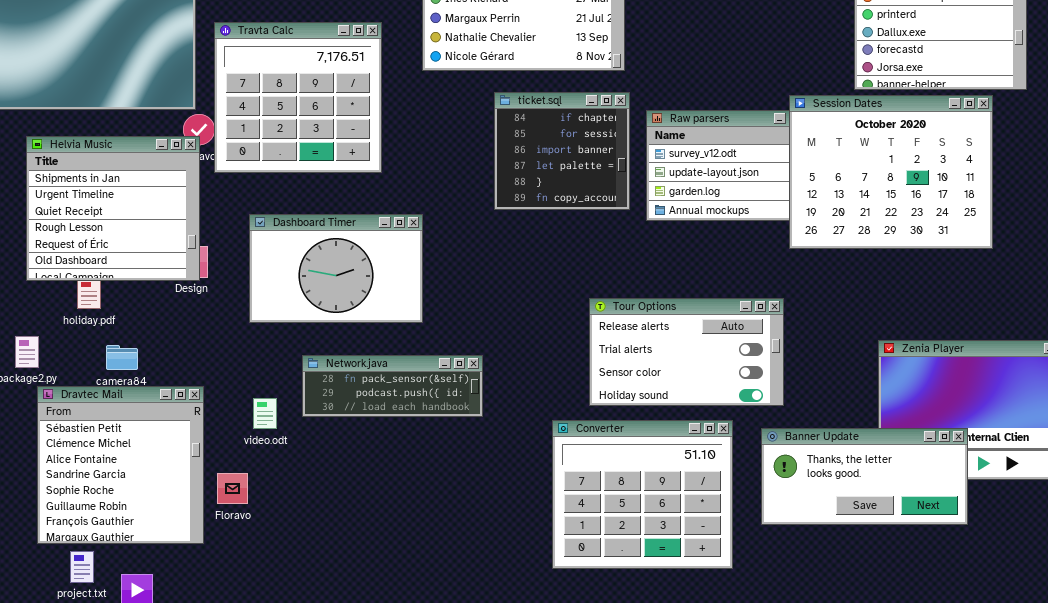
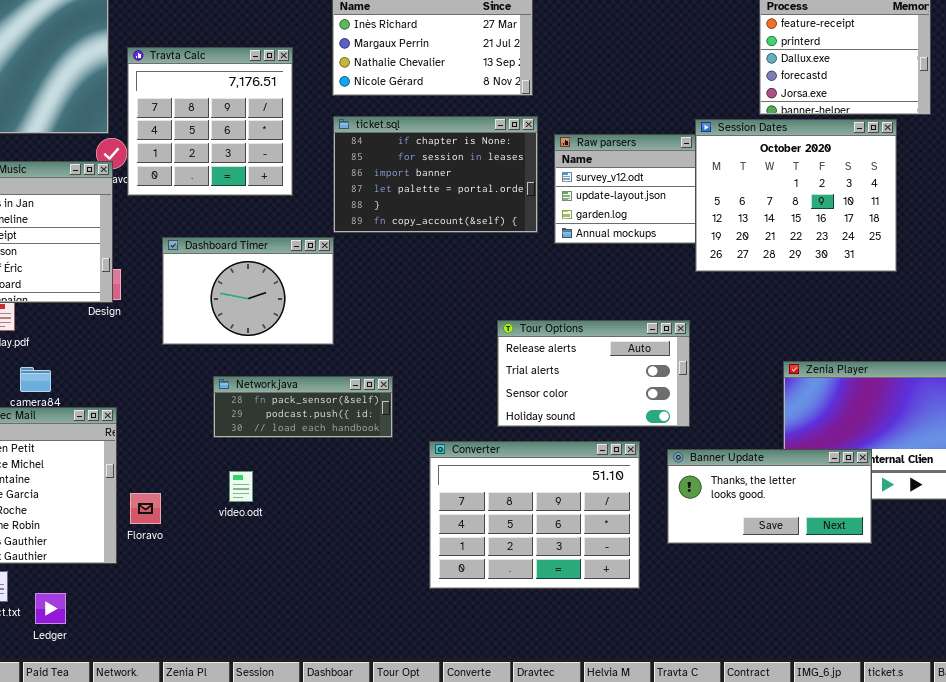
ticket.sql: [494,92,630,210] -> [333,116,538,233], resized
video.odt: [253,398,277,429] -> [229,471,253,502], moved
Converter: [552,420,733,569] -> [429,441,640,589], resized

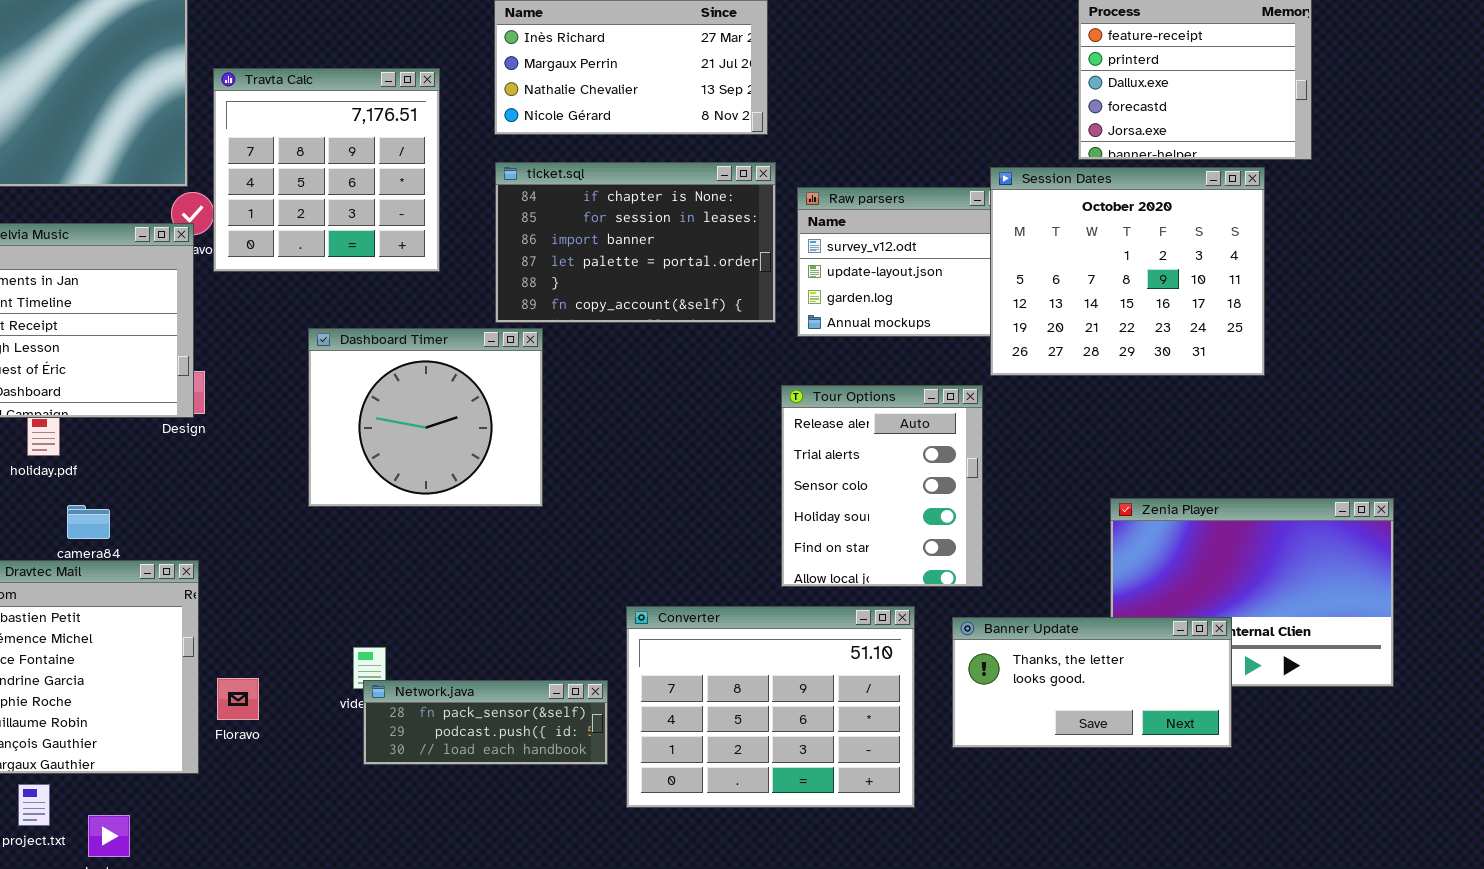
Dashboard Timer: [162,237,334,345] -> [308,328,543,507], moved, resized
Tour Options: [497,320,690,427] -> [781,385,983,587], resized
Network.java: [213,376,393,438] -> [363,680,608,765], moved

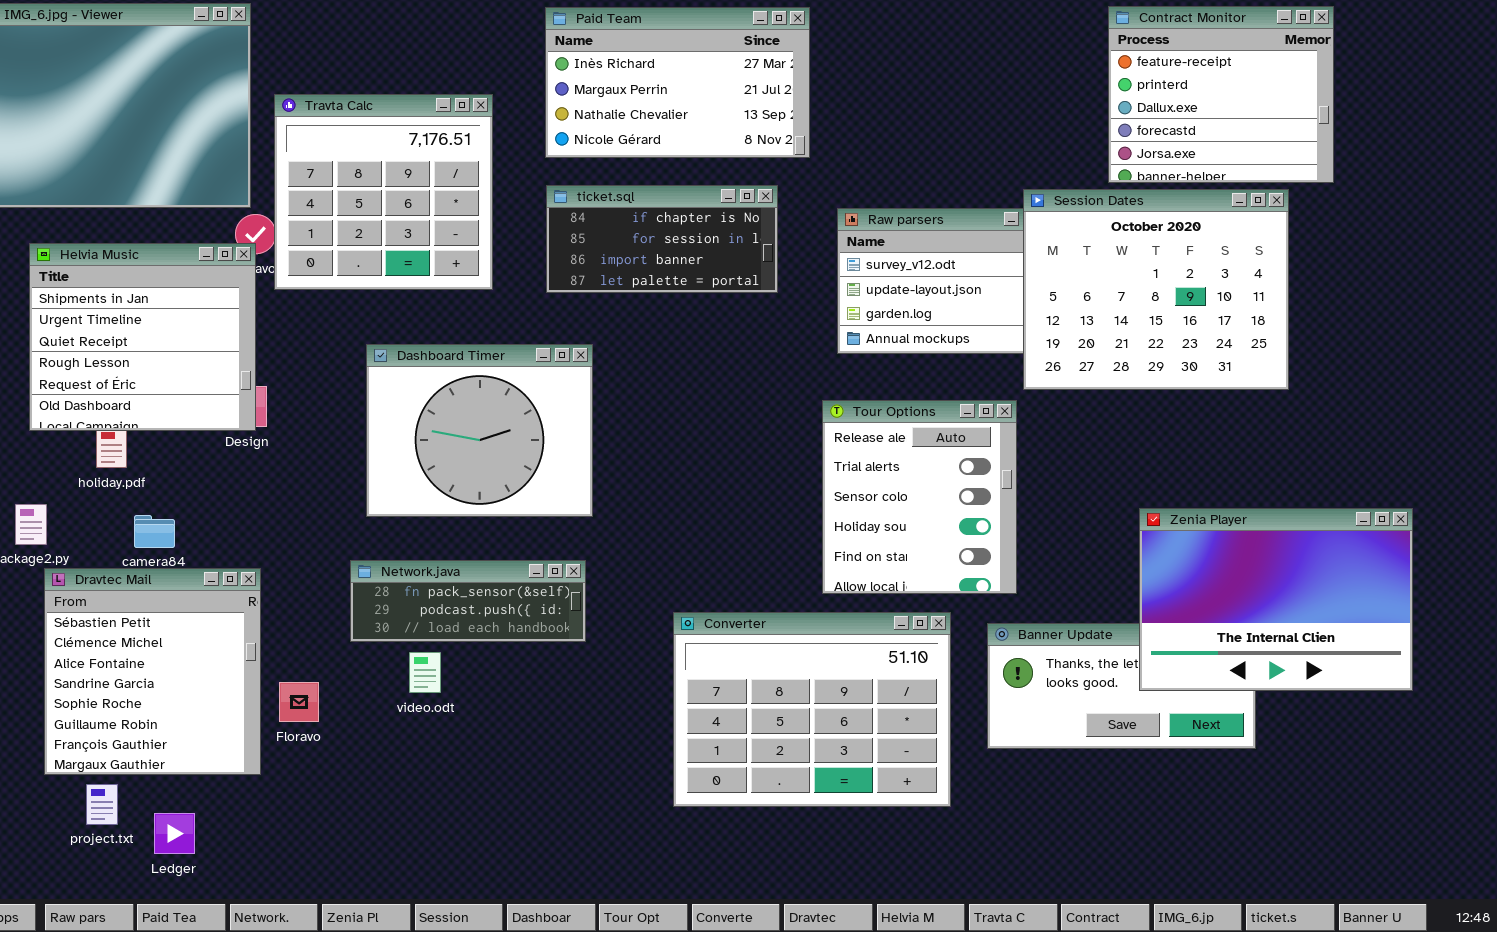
ticket.sql: [495,162,776,323] -> [546,185,778,293], resized
Zenia Player: [1110,498,1394,687] -> [1139,508,1413,691], raised
Network.java: [363,680,608,765] -> [350,560,586,642], moved

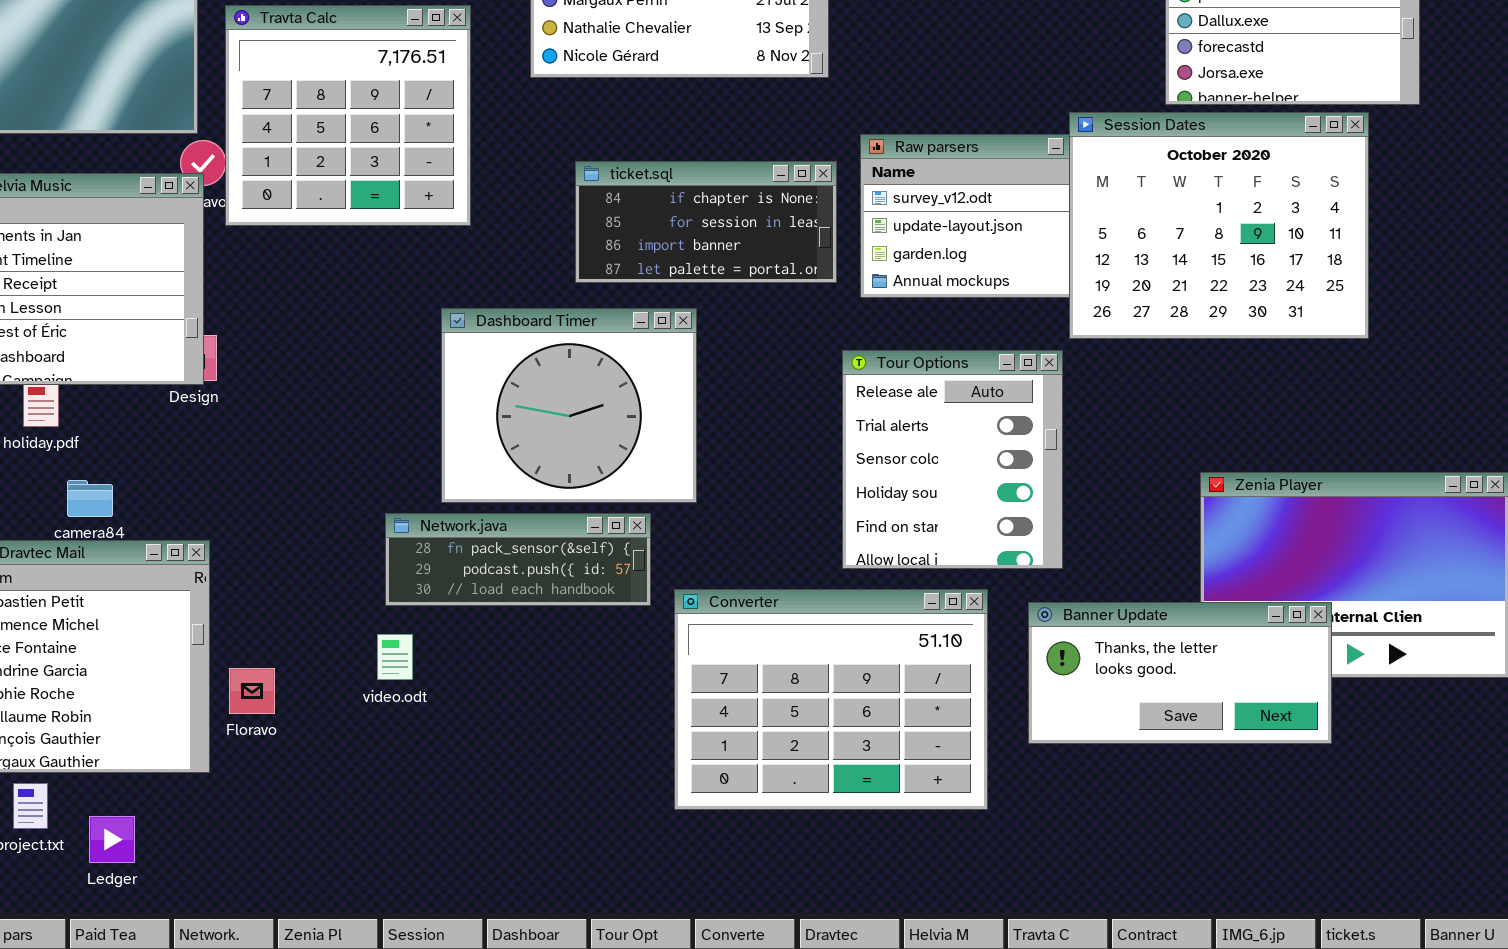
ticket.sql: [546,185,778,293] -> [575,161,837,283], moved
Dashboard Timer: [366,344,593,517] -> [441,308,697,503], moved
Network.java: [350,560,586,642] -> [385,513,651,606], moved
Banner Update: [987,623,1256,749] -> [1028,602,1332,744], raised

